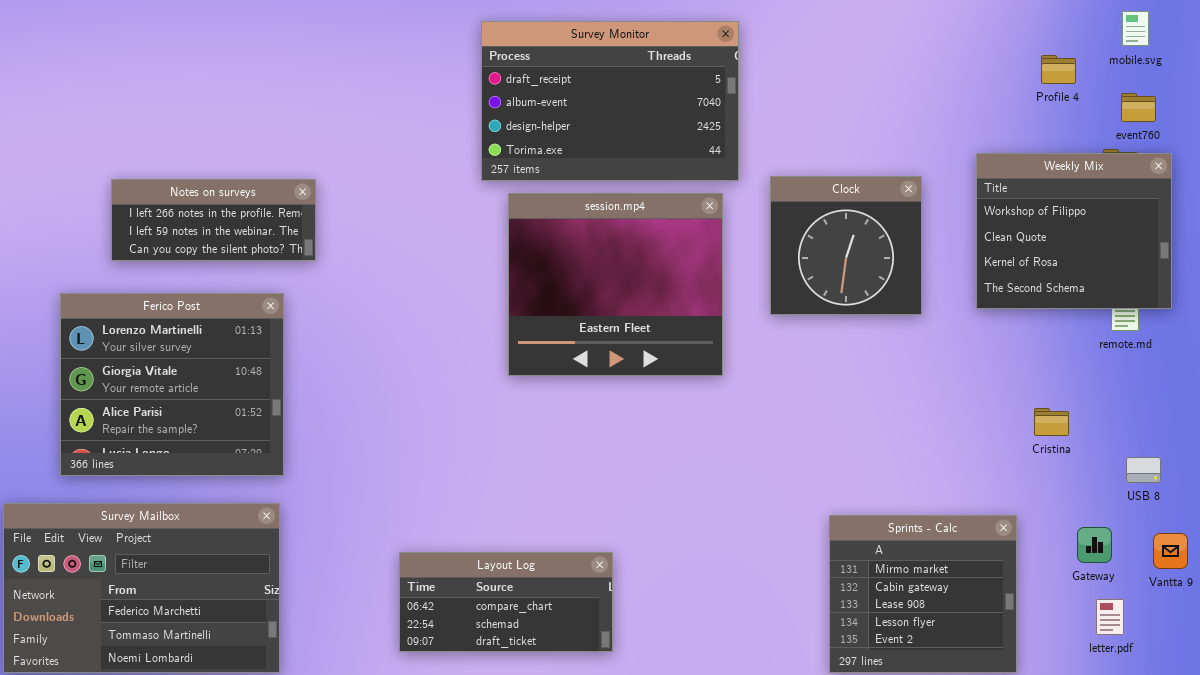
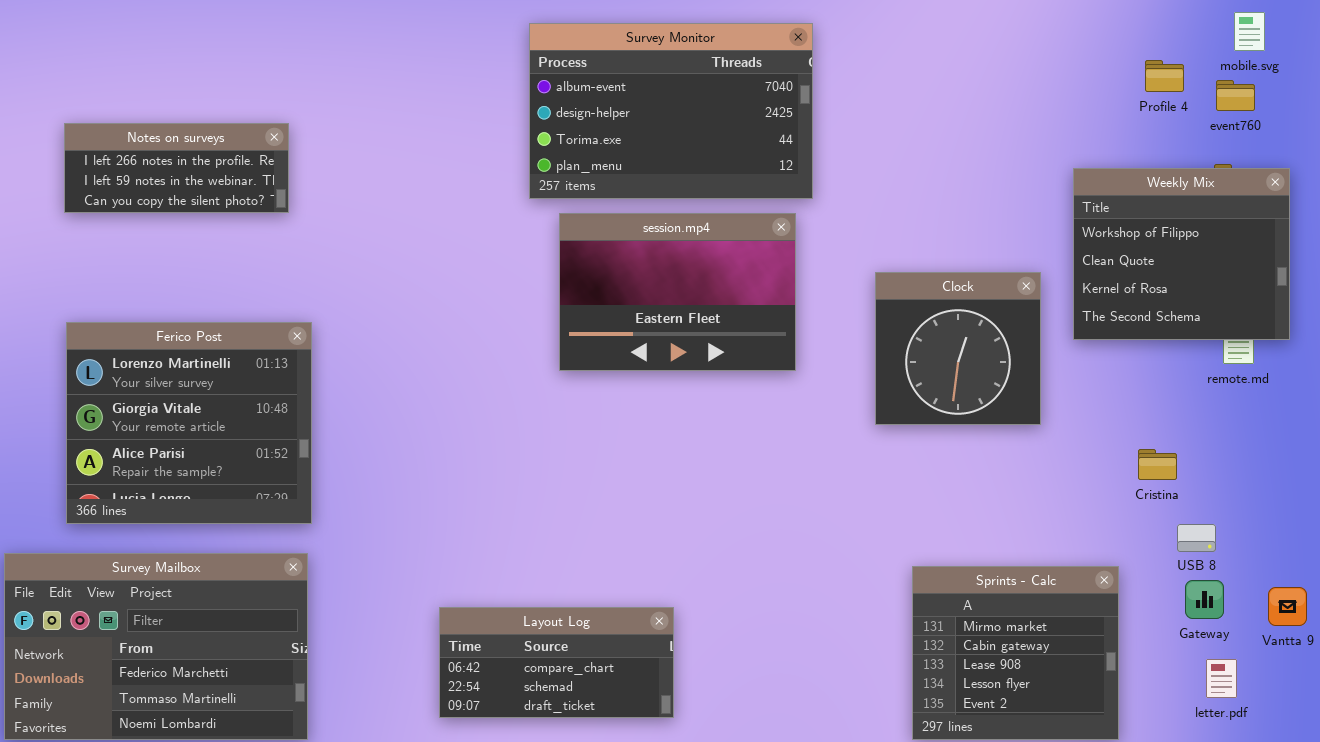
Survey Monitor: [481,21,739,181] -> [529,23,813,199], scrolled down 1 row
event760: [1121,93,1156,122] -> [1216,80,1255,111], moved
Clock: [770,176,922,315] -> [875,272,1041,425], moved
Notes on surveys: [111,179,316,261] -> [64,123,289,213], moved
session.mp4: [508,193,723,376] -> [559,213,796,371], resized
USB 8: [1126,457,1161,483] -> [1177,524,1216,552], moved

